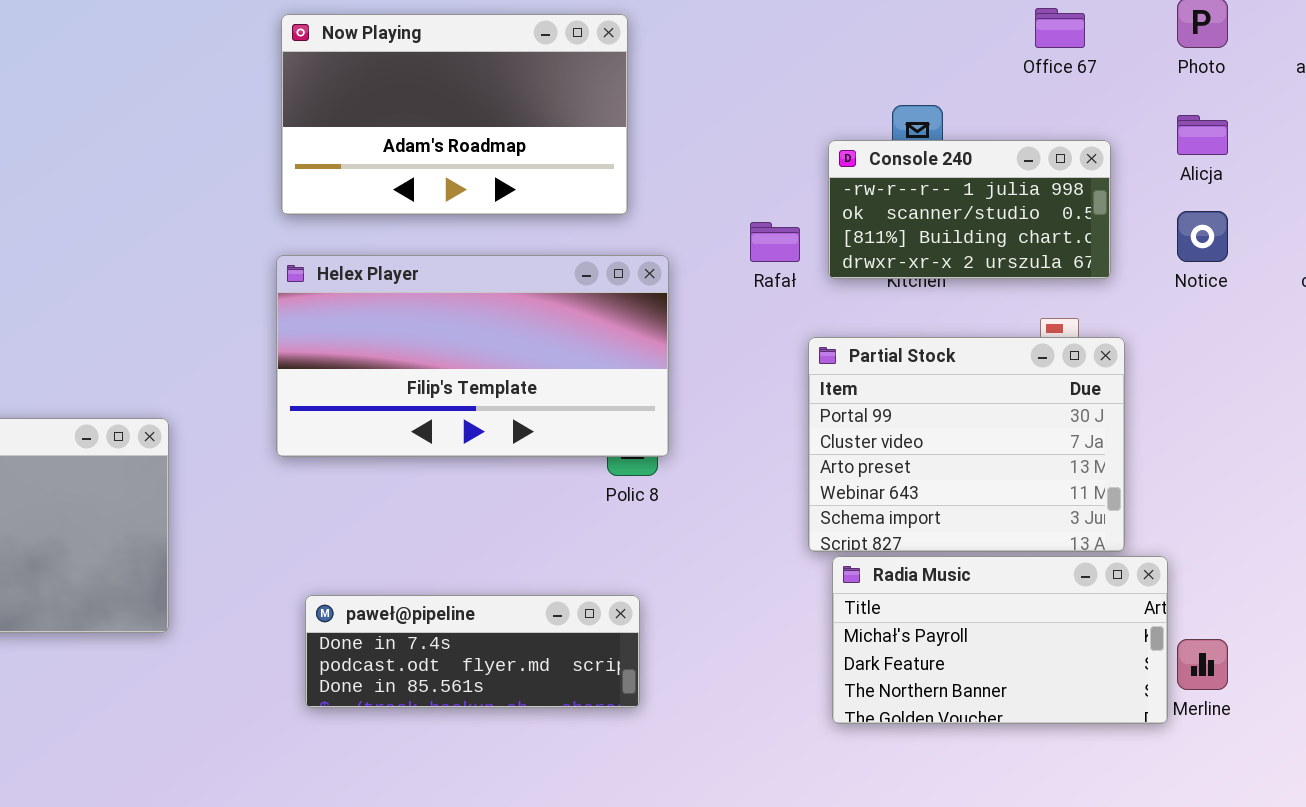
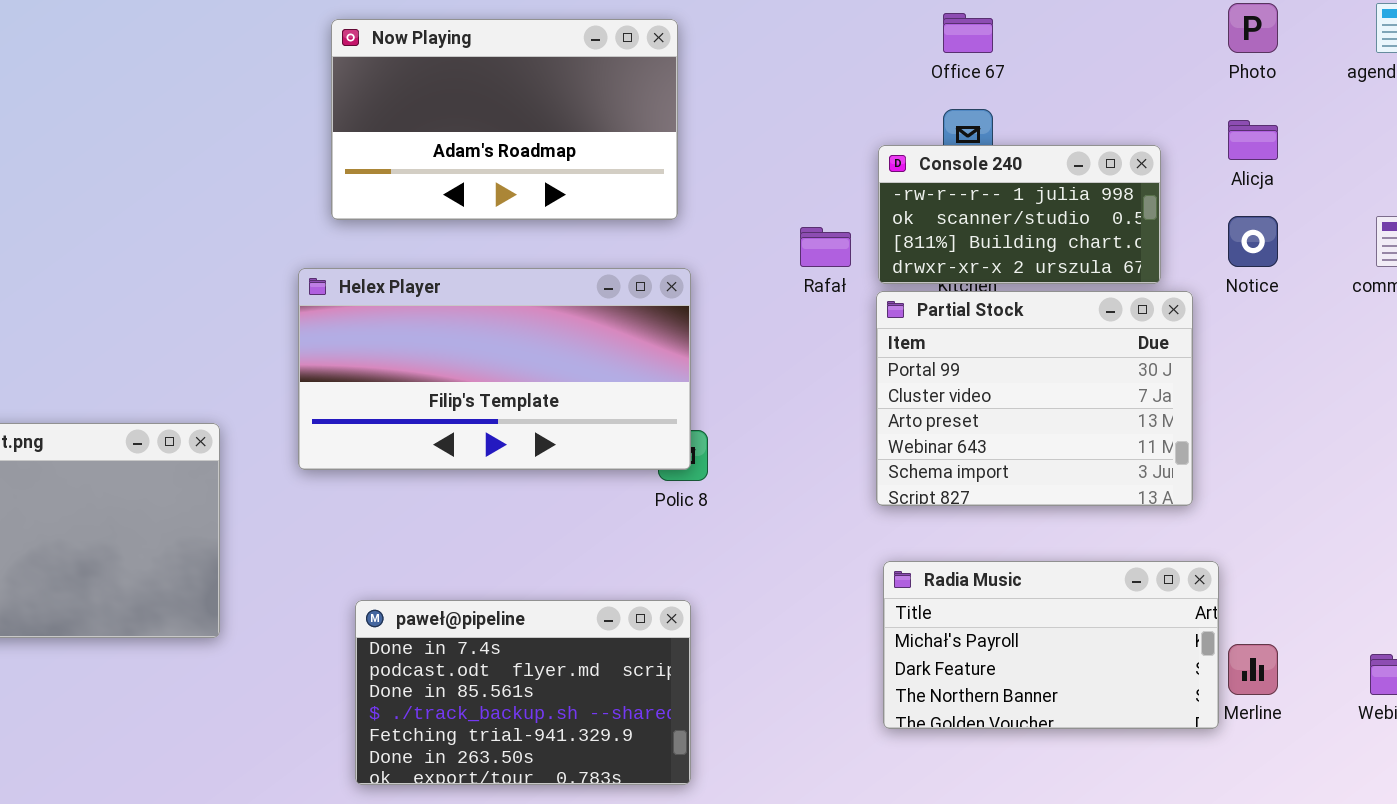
Office 67: [1035,8,1085,48] -> [943,13,993,53], moved
Helex Player: [276,255,669,457] -> [298,268,691,470], moved
Partial Stock: [808,337,1125,552] -> [876,291,1193,506], moved
paweł@pipeline: [305,595,640,708] -> [355,600,691,785], resized

